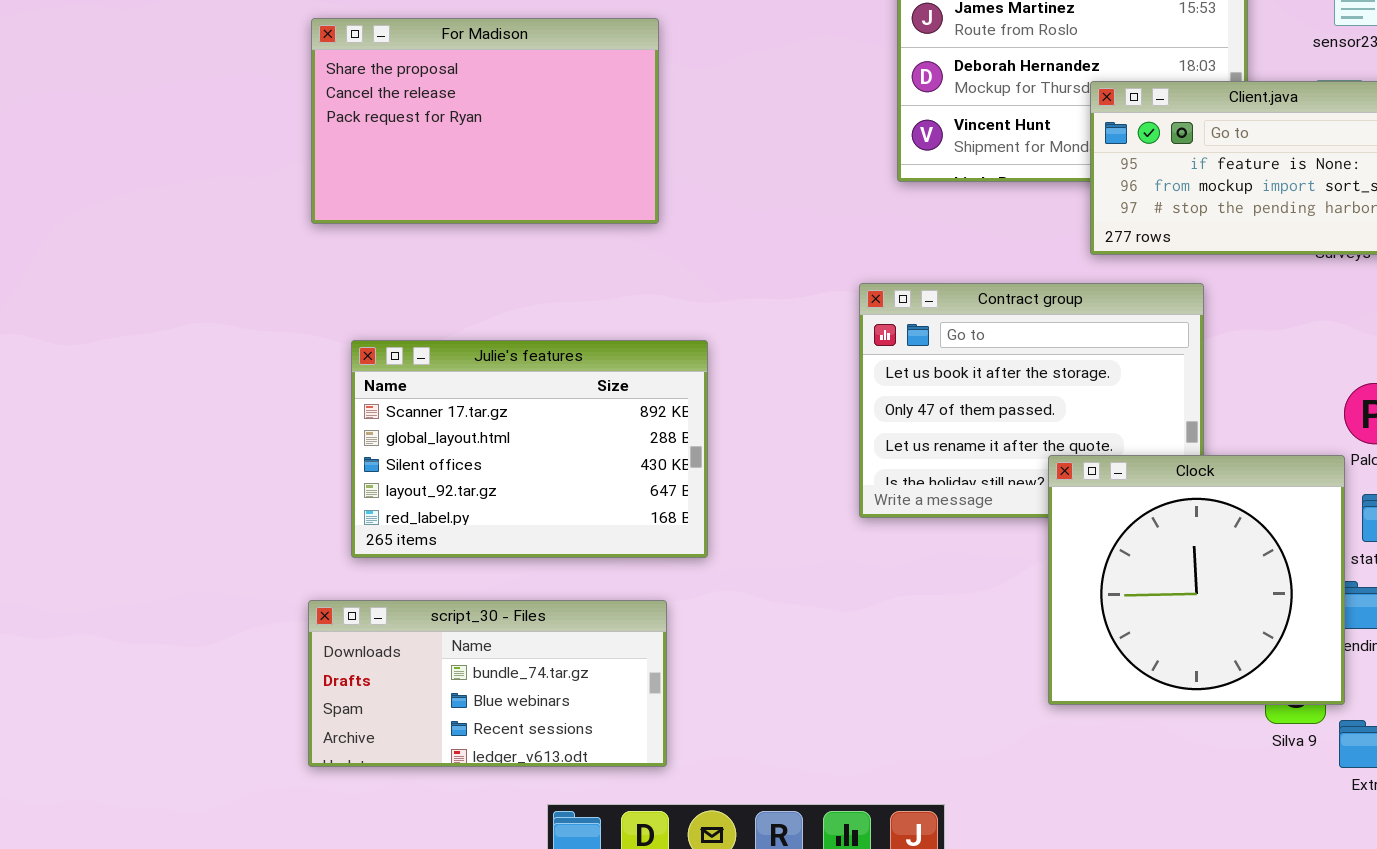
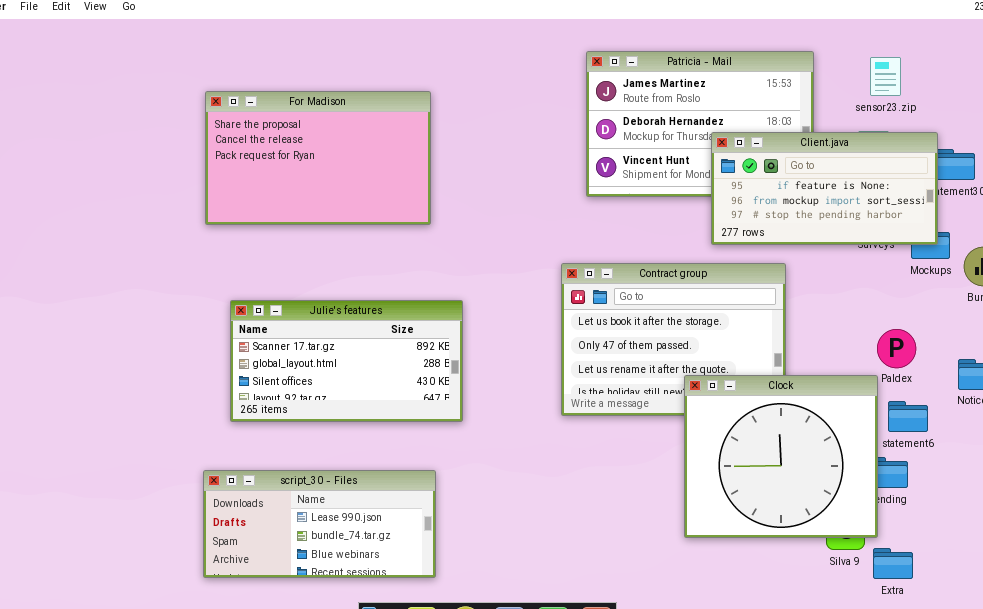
Julie's features: [351,340,708,558] -> [230,300,463,422], resized
script_30 - Files: [308,600,667,767] -> [203,470,436,578], scrolled up 1 row

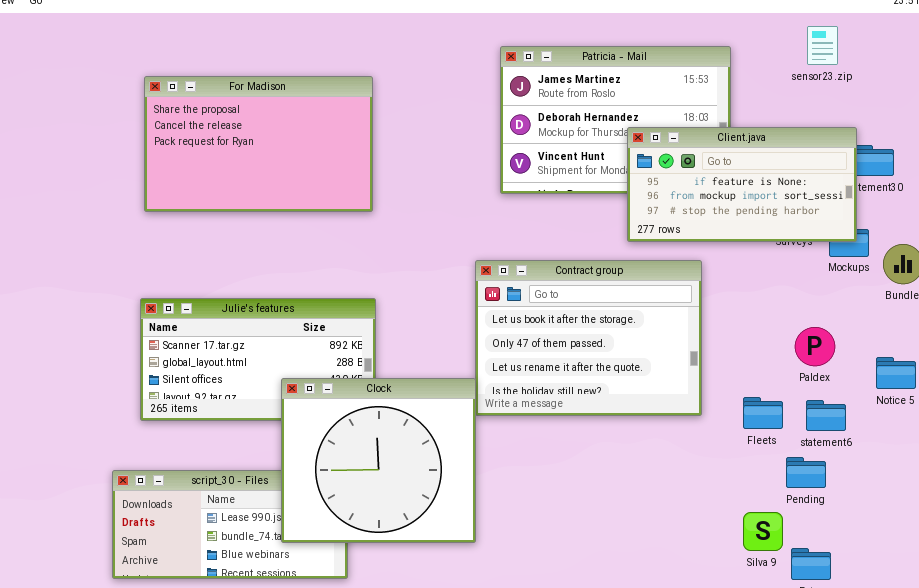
sensor23.zip: [870,57,901,96] -> [807,26,838,65], moved
For Madison: [205,91,431,225] -> [144,76,373,212], moved
Clock: [684,375,878,538] -> [281,378,476,543], moved

